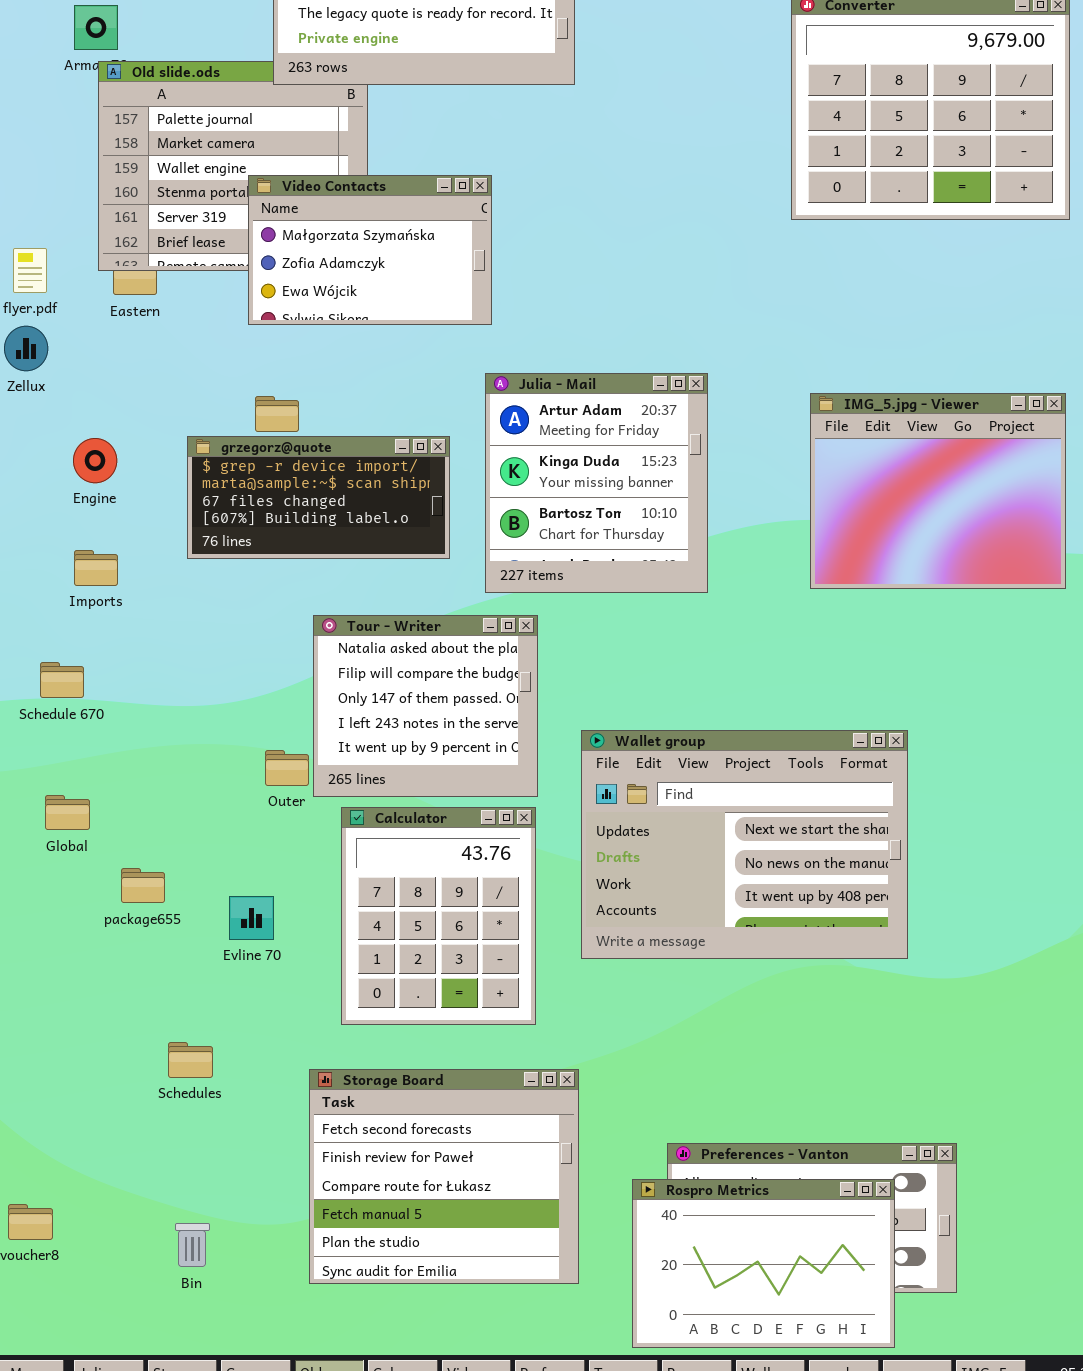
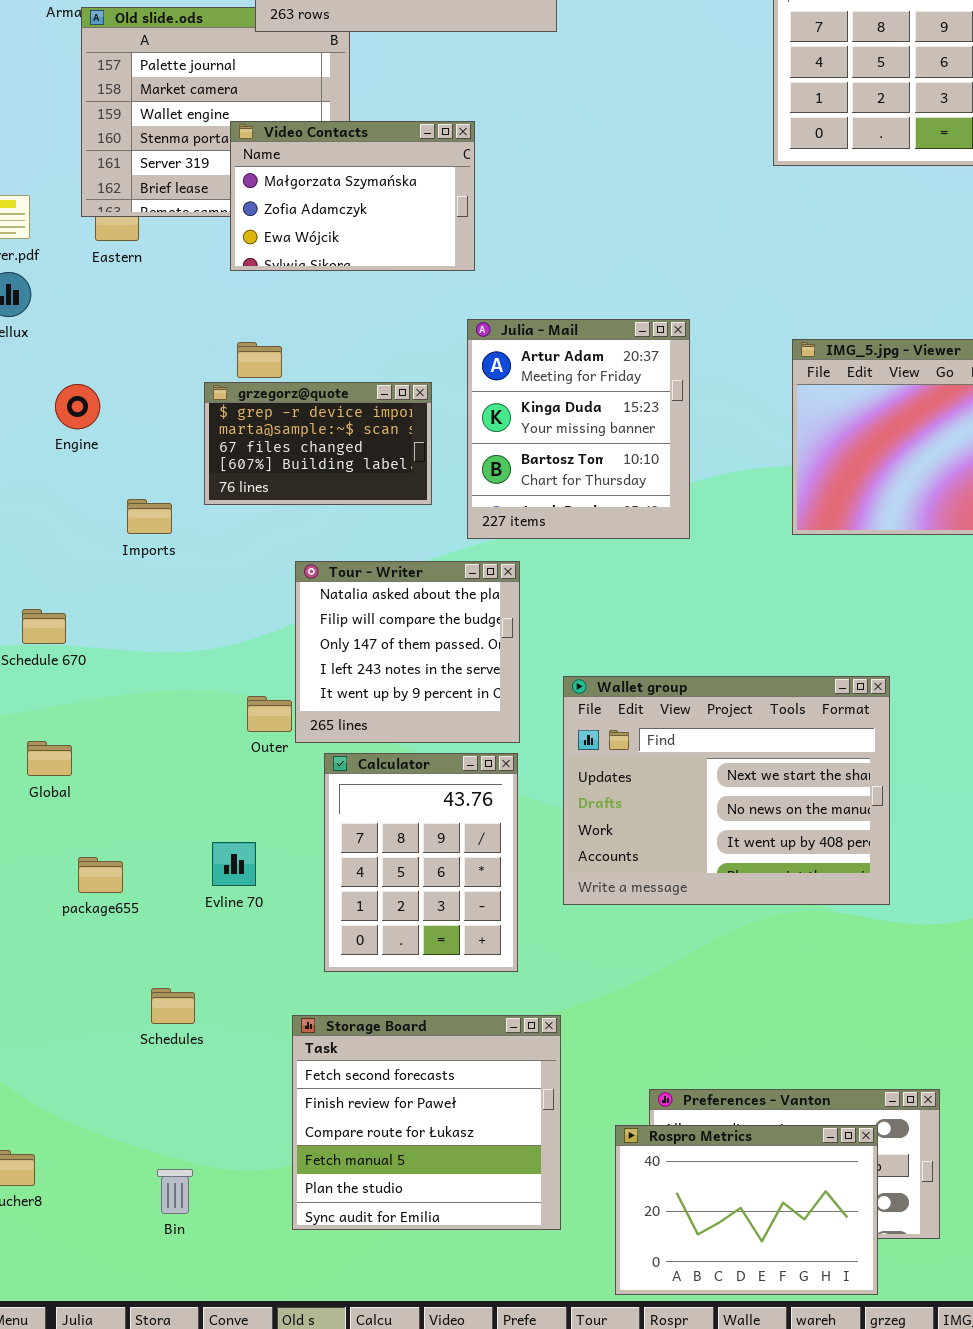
grzegorz@quote: [187,436,450,559] -> [204,382,432,505], resized
Imports: [74,550,118,586] -> [127,499,172,534], moved
package655: [121,868,165,903] -> [78,857,123,893], moved

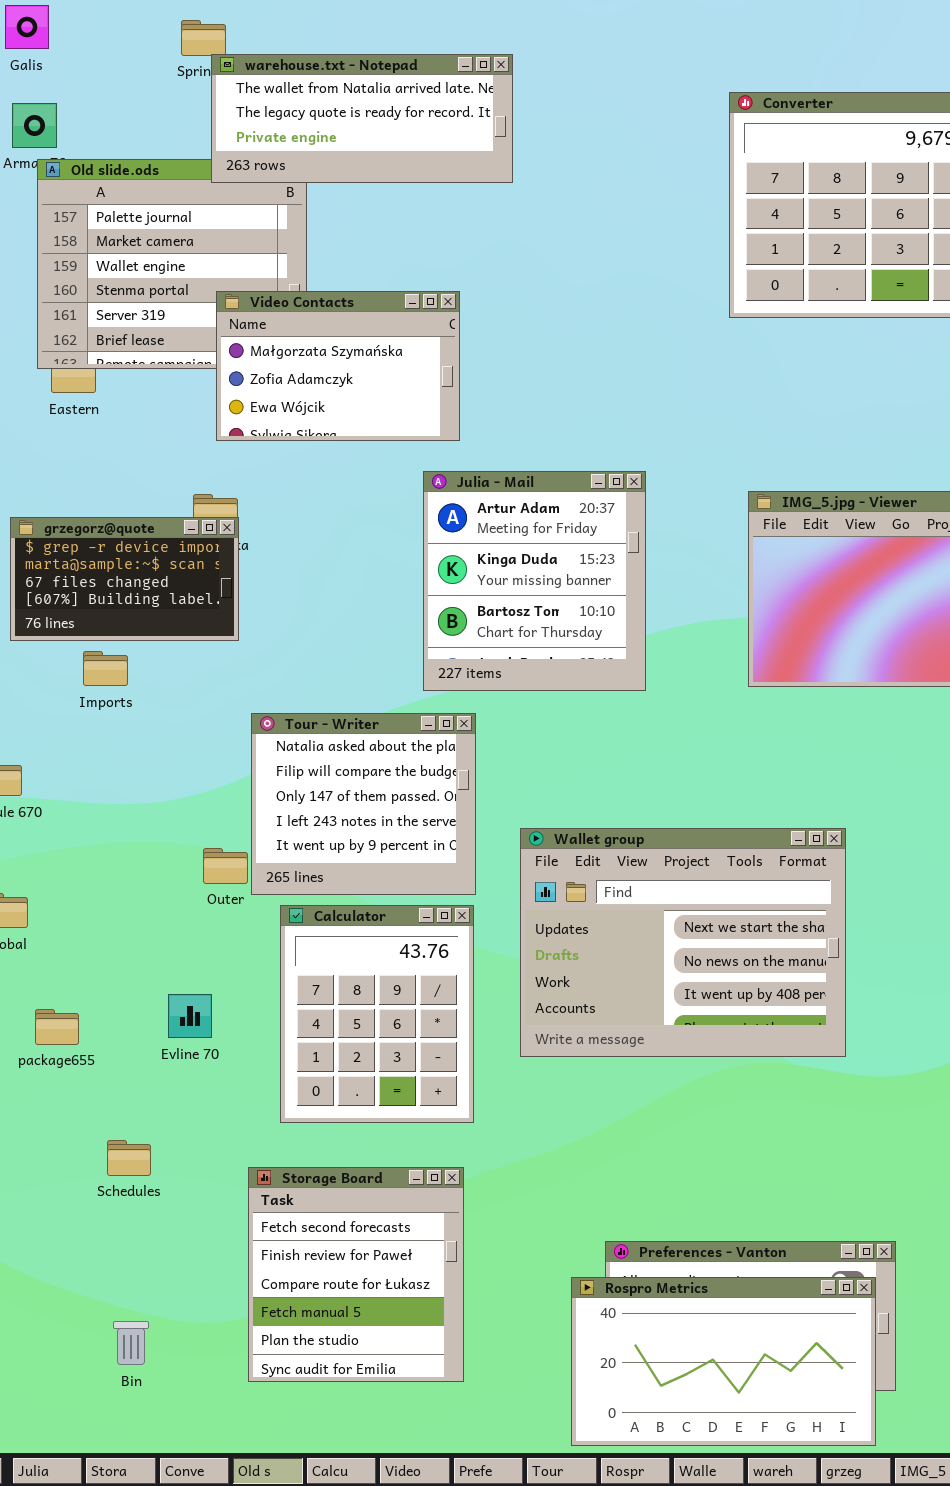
Video Contacts: [230,121,475,271] -> [216,291,460,441], moved
grzegorz@quote: [204,382,432,505] -> [10,517,239,641], moved
Storage Board: [292,1015,561,1230] -> [248,1167,464,1382], resized
Rospro Metrics: [615,1125,878,1295] -> [571,1277,876,1446], resized

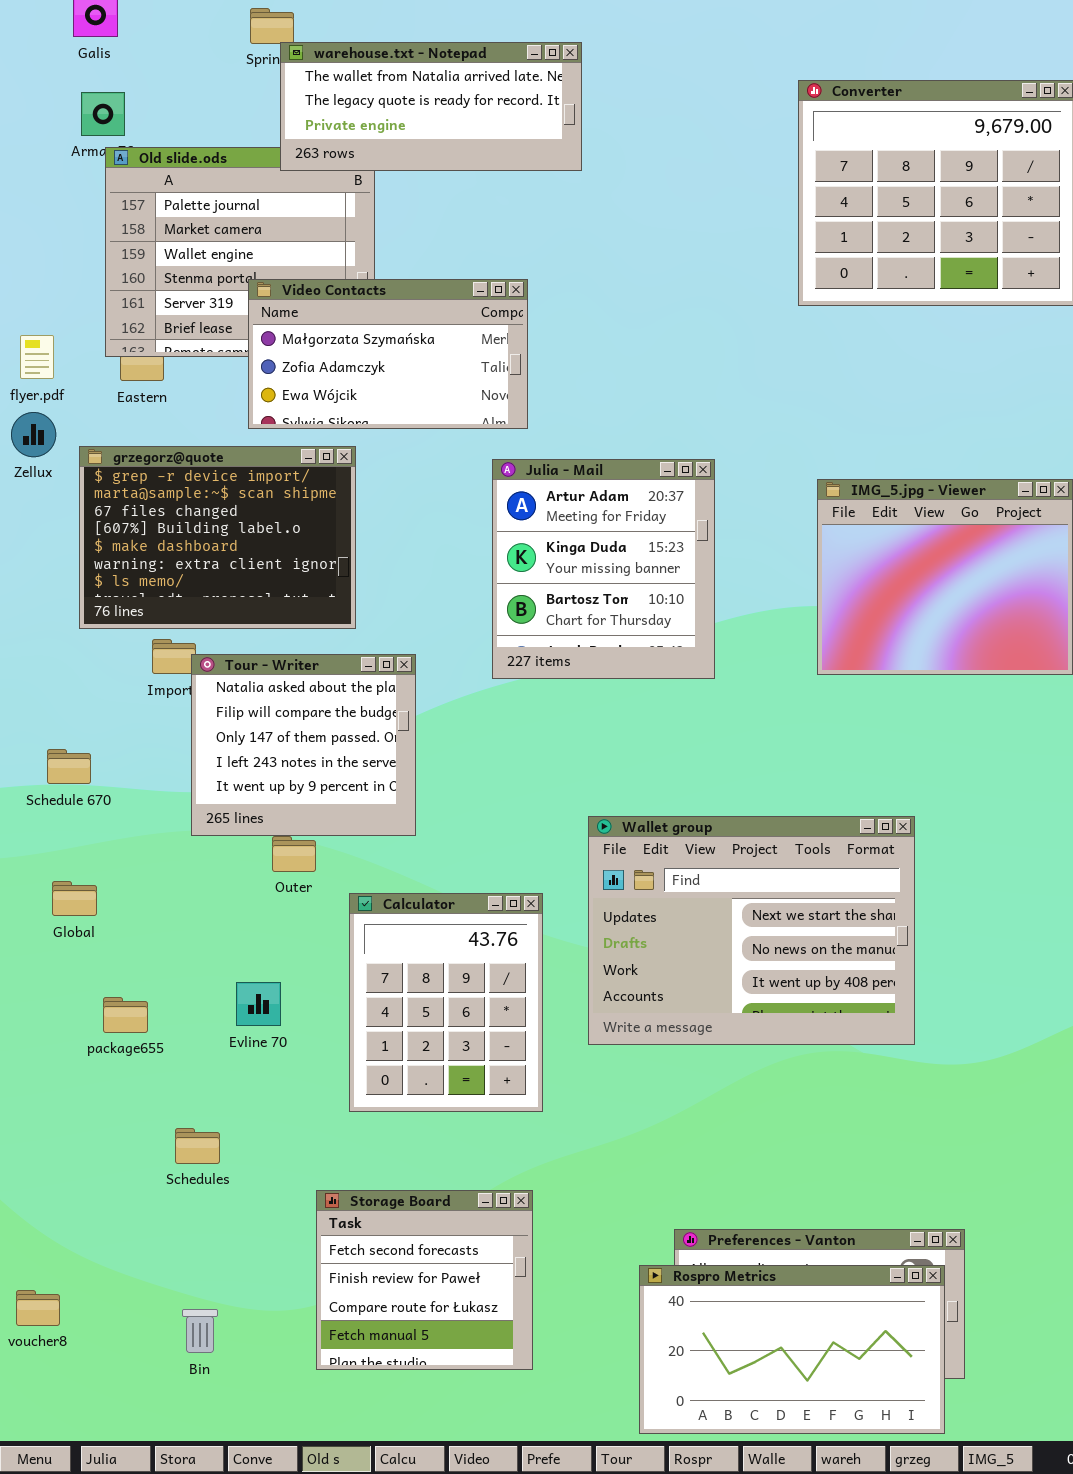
Video Contacts: [216,291,460,441] -> [248,279,528,429], resized
grzegorz@quote: [10,517,239,641] -> [79,446,356,629], resized
Tour - Writer: [251,713,476,895] -> [191,654,416,836], moved
Storage Board: [248,1167,464,1382] -> [316,1190,533,1370], resized

